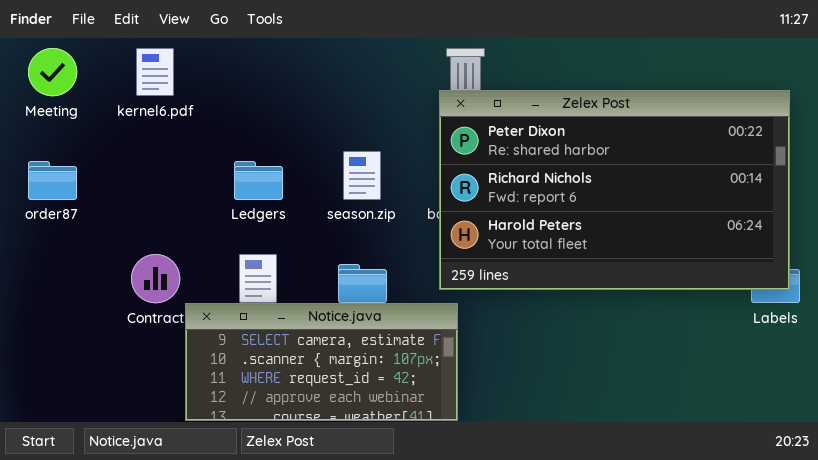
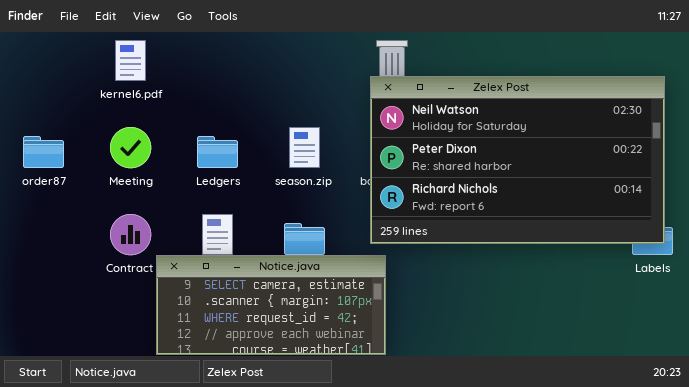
Meeting: [28,48,77,96] -> [110,127,151,168], moved
Zelex Post: [439,90,790,290] -> [370,76,665,244], scrolled up 1 row

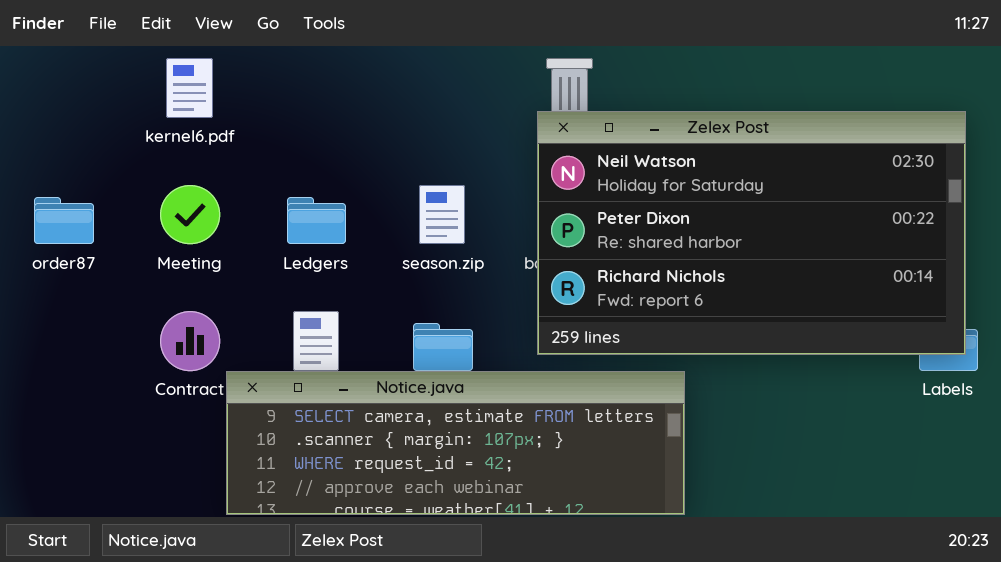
Notice.java: [156,255,386,355] -> [226,371,685,515], resized

